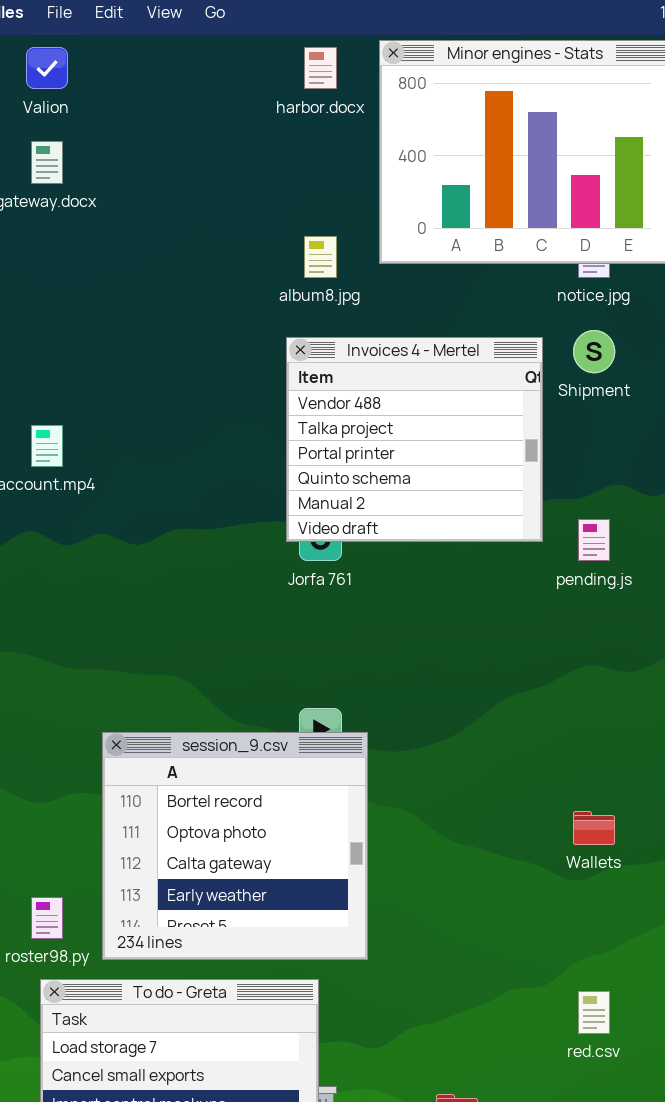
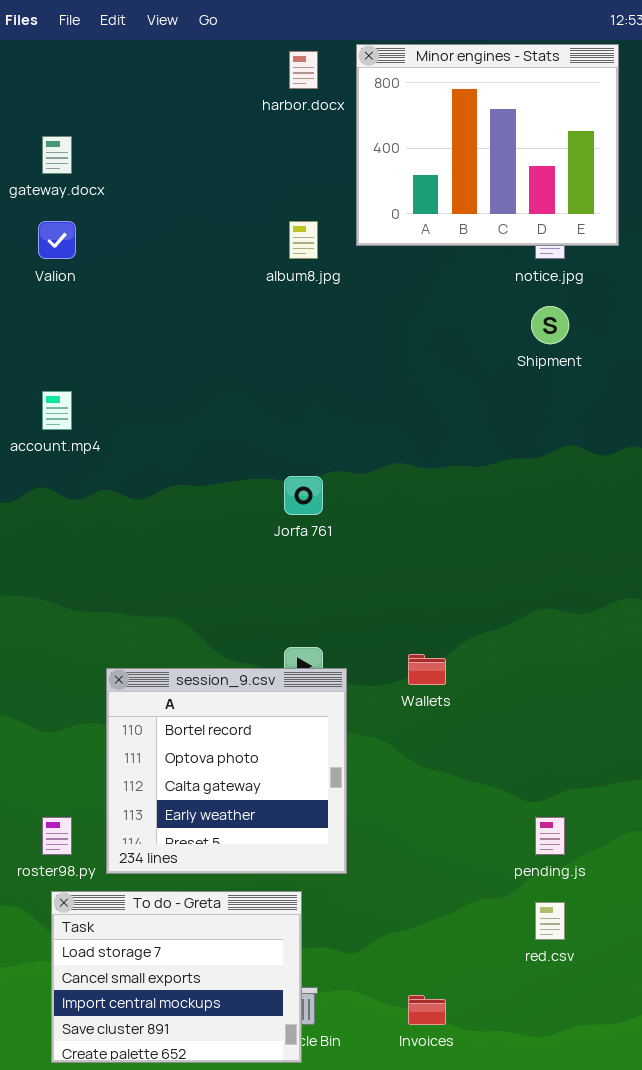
Valion: [26,47,68,89] -> [38,221,76,259], moved
Invoices 4 - Mertel: [286,337,543,542] -> none, closed
pending.js: [578,519,610,561] -> [535,817,565,855], moved
Wallets: [573,811,615,845] -> [408,654,446,685], moved

